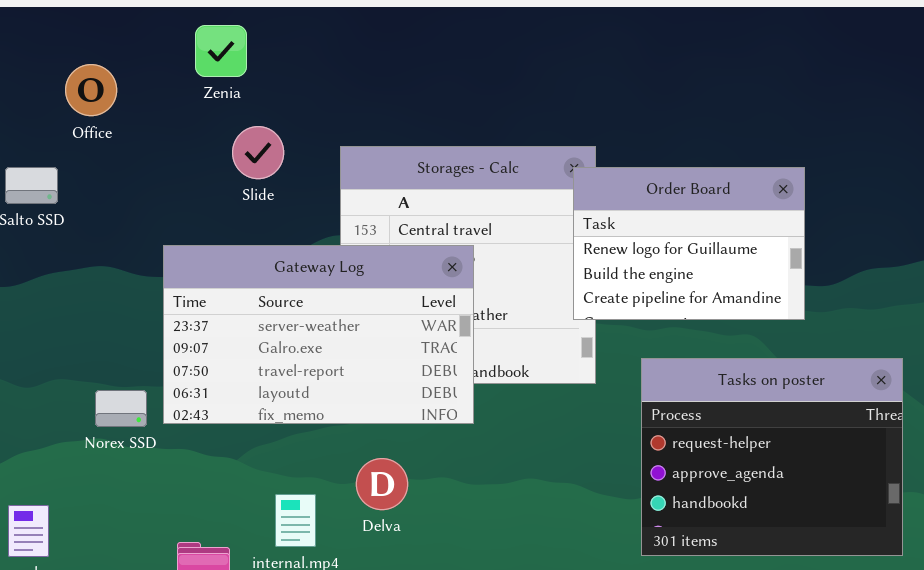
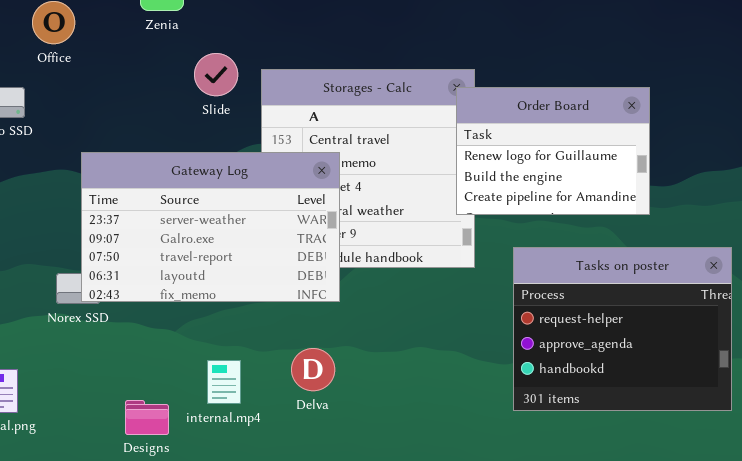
Slide: [232,126,284,179] -> [194,53,238,96], moved
Gateway Log: [163,245,474,424] -> [81,152,340,302], moved
Delva: [356,458,408,510] -> [291,348,335,391], moved

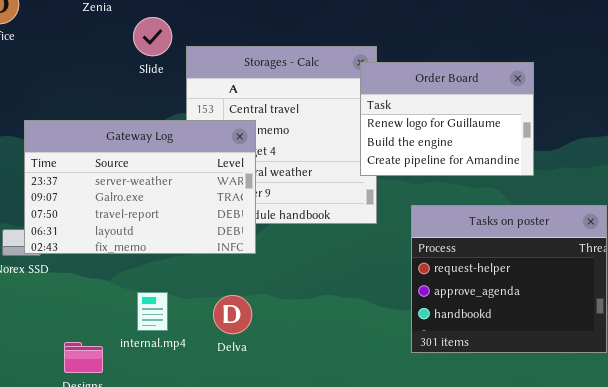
Slide: [194,53,238,96] -> [133,17,172,56], moved
internal.mp4: [207,360,241,404] -> [137,292,168,331], moved

